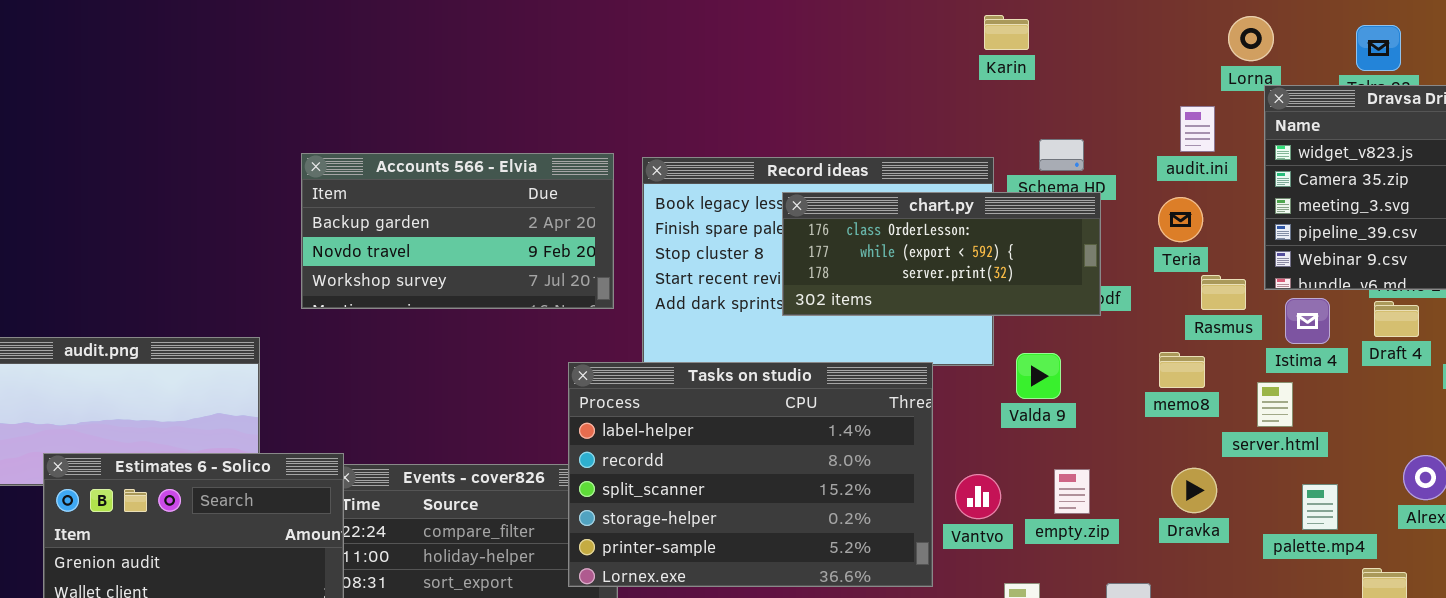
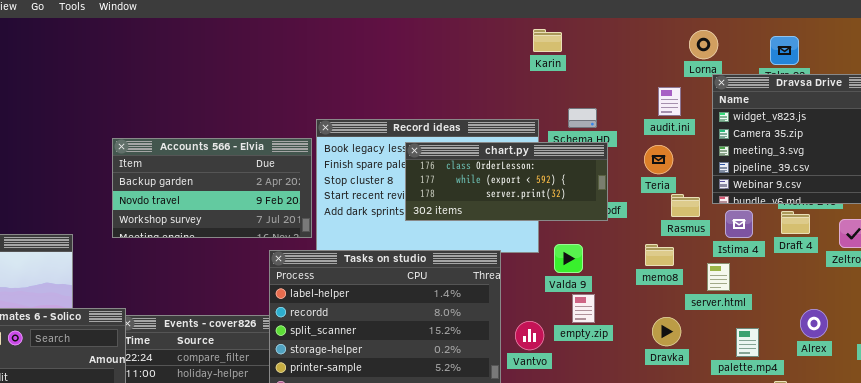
Accounts 566 - Elvia: [301,153,614,309] -> [112,138,312,238], moved
empty.zip: [1054,469,1090,514] -> [572,294,595,323], moved

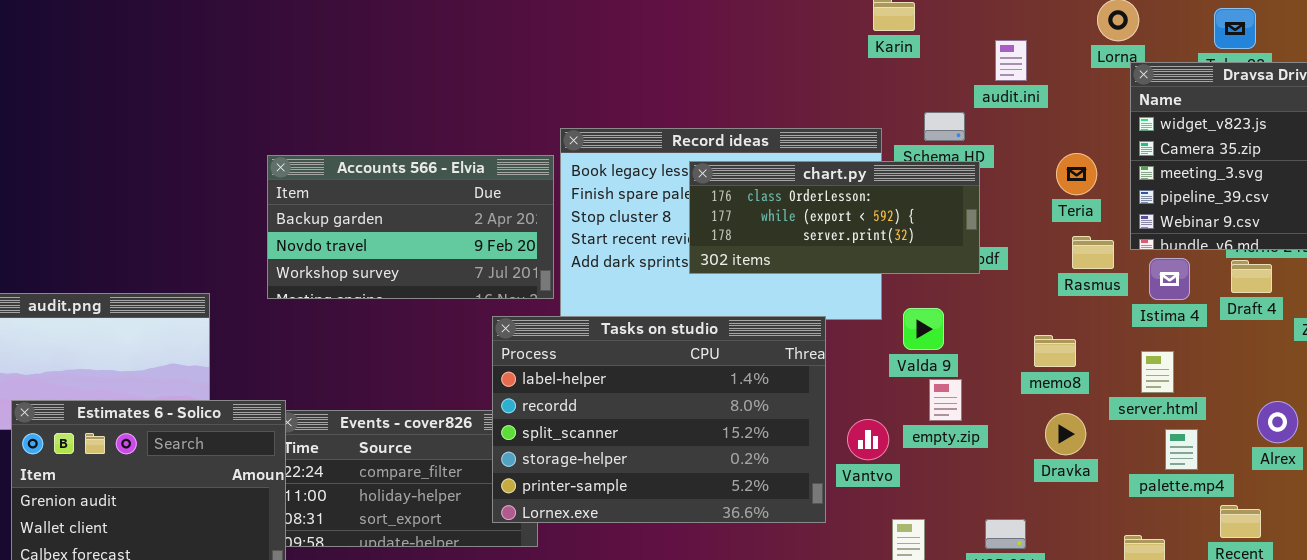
audit.ini: [658,87,681,116] -> [995,40,1027,81], moved
Teria: [644,145,673,174] -> [1056,153,1097,195], moved
memo8: [645,244,674,266] -> [1034,335,1076,367], moved
server.html: [707,263,730,291] -> [1141,351,1174,393], moved

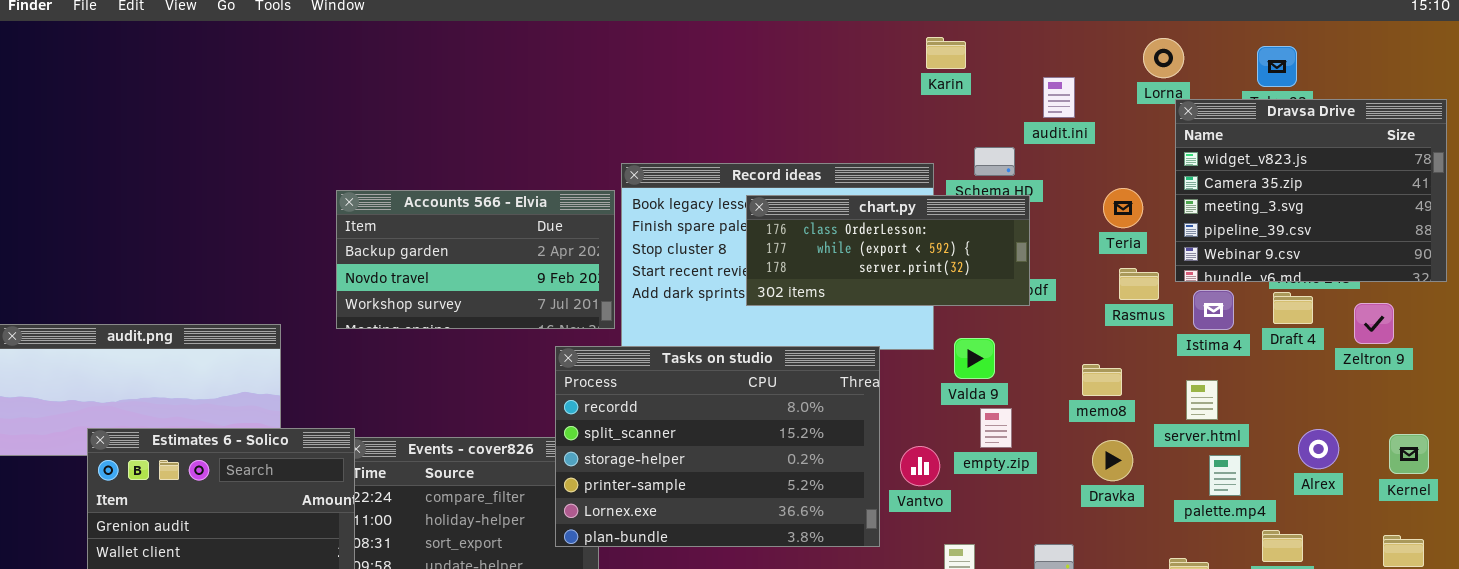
Tasks on studio: [492,316,826,523] -> [555,346,880,547], scrolled down 1 row

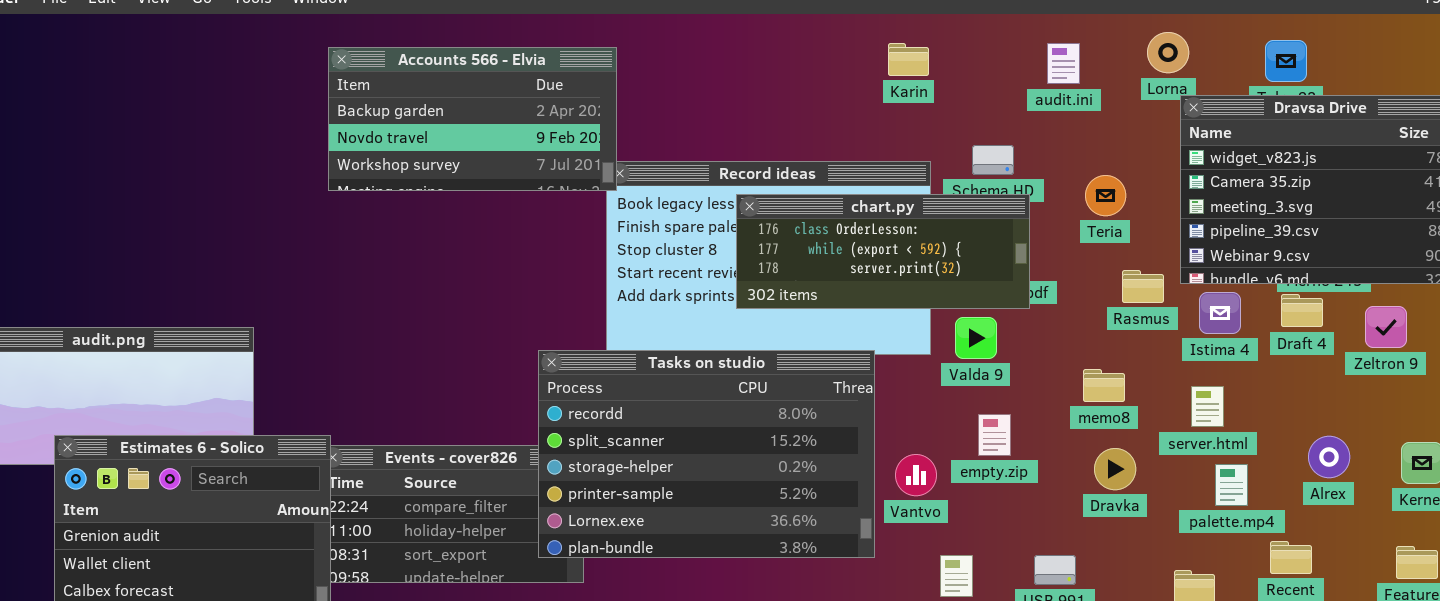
Karin: [926,37,966,69] -> [888,43,929,76], moved
audit.ini: [1043,77,1075,118] -> [1047,43,1080,84], moved
Teria: [1103,188,1143,228] -> [1085,175,1126,216], moved
Accounts 566 - Elvia: [336,190,615,329] -> [328,47,617,191], moved
Valda 9: [954,338,995,379] -> [955,317,997,359], moved

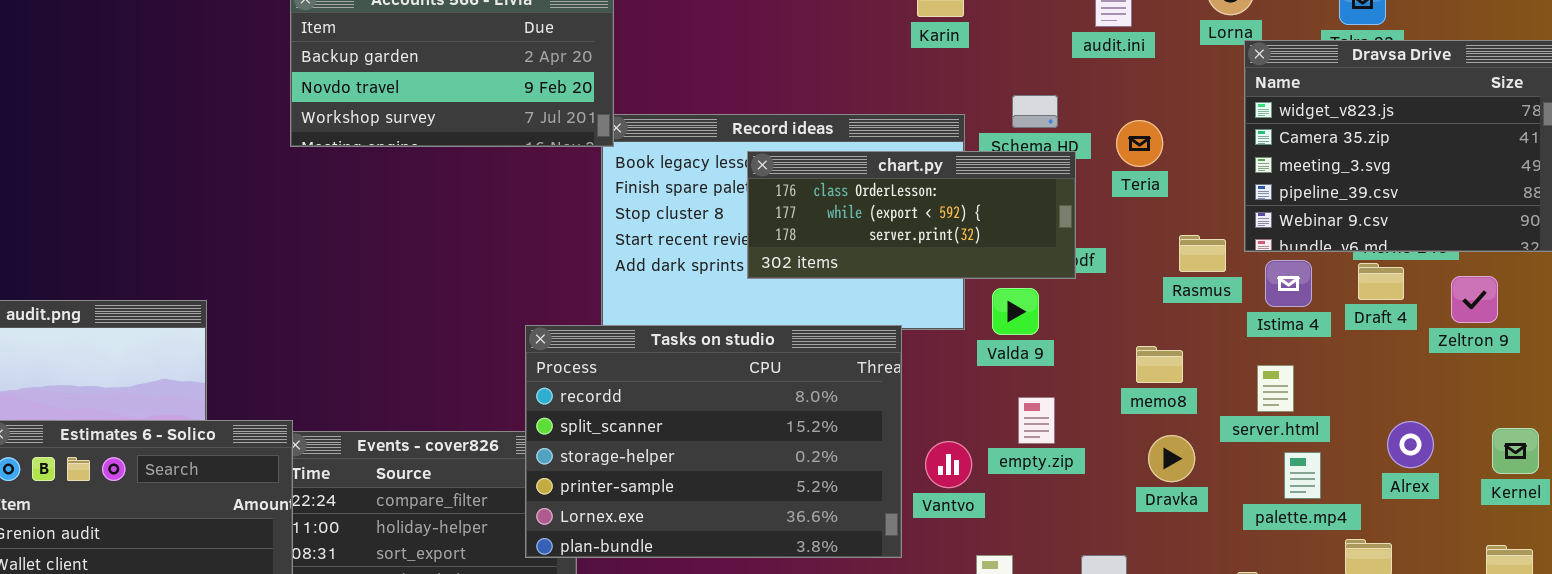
Teria: [1085,175,1126,216] -> [1116,120,1163,167], moved

